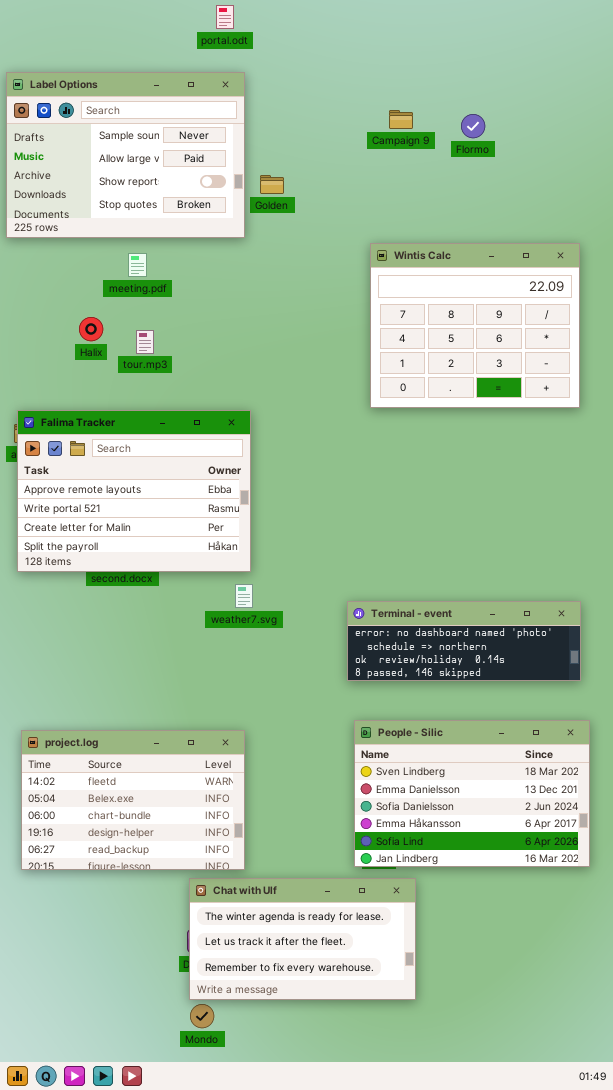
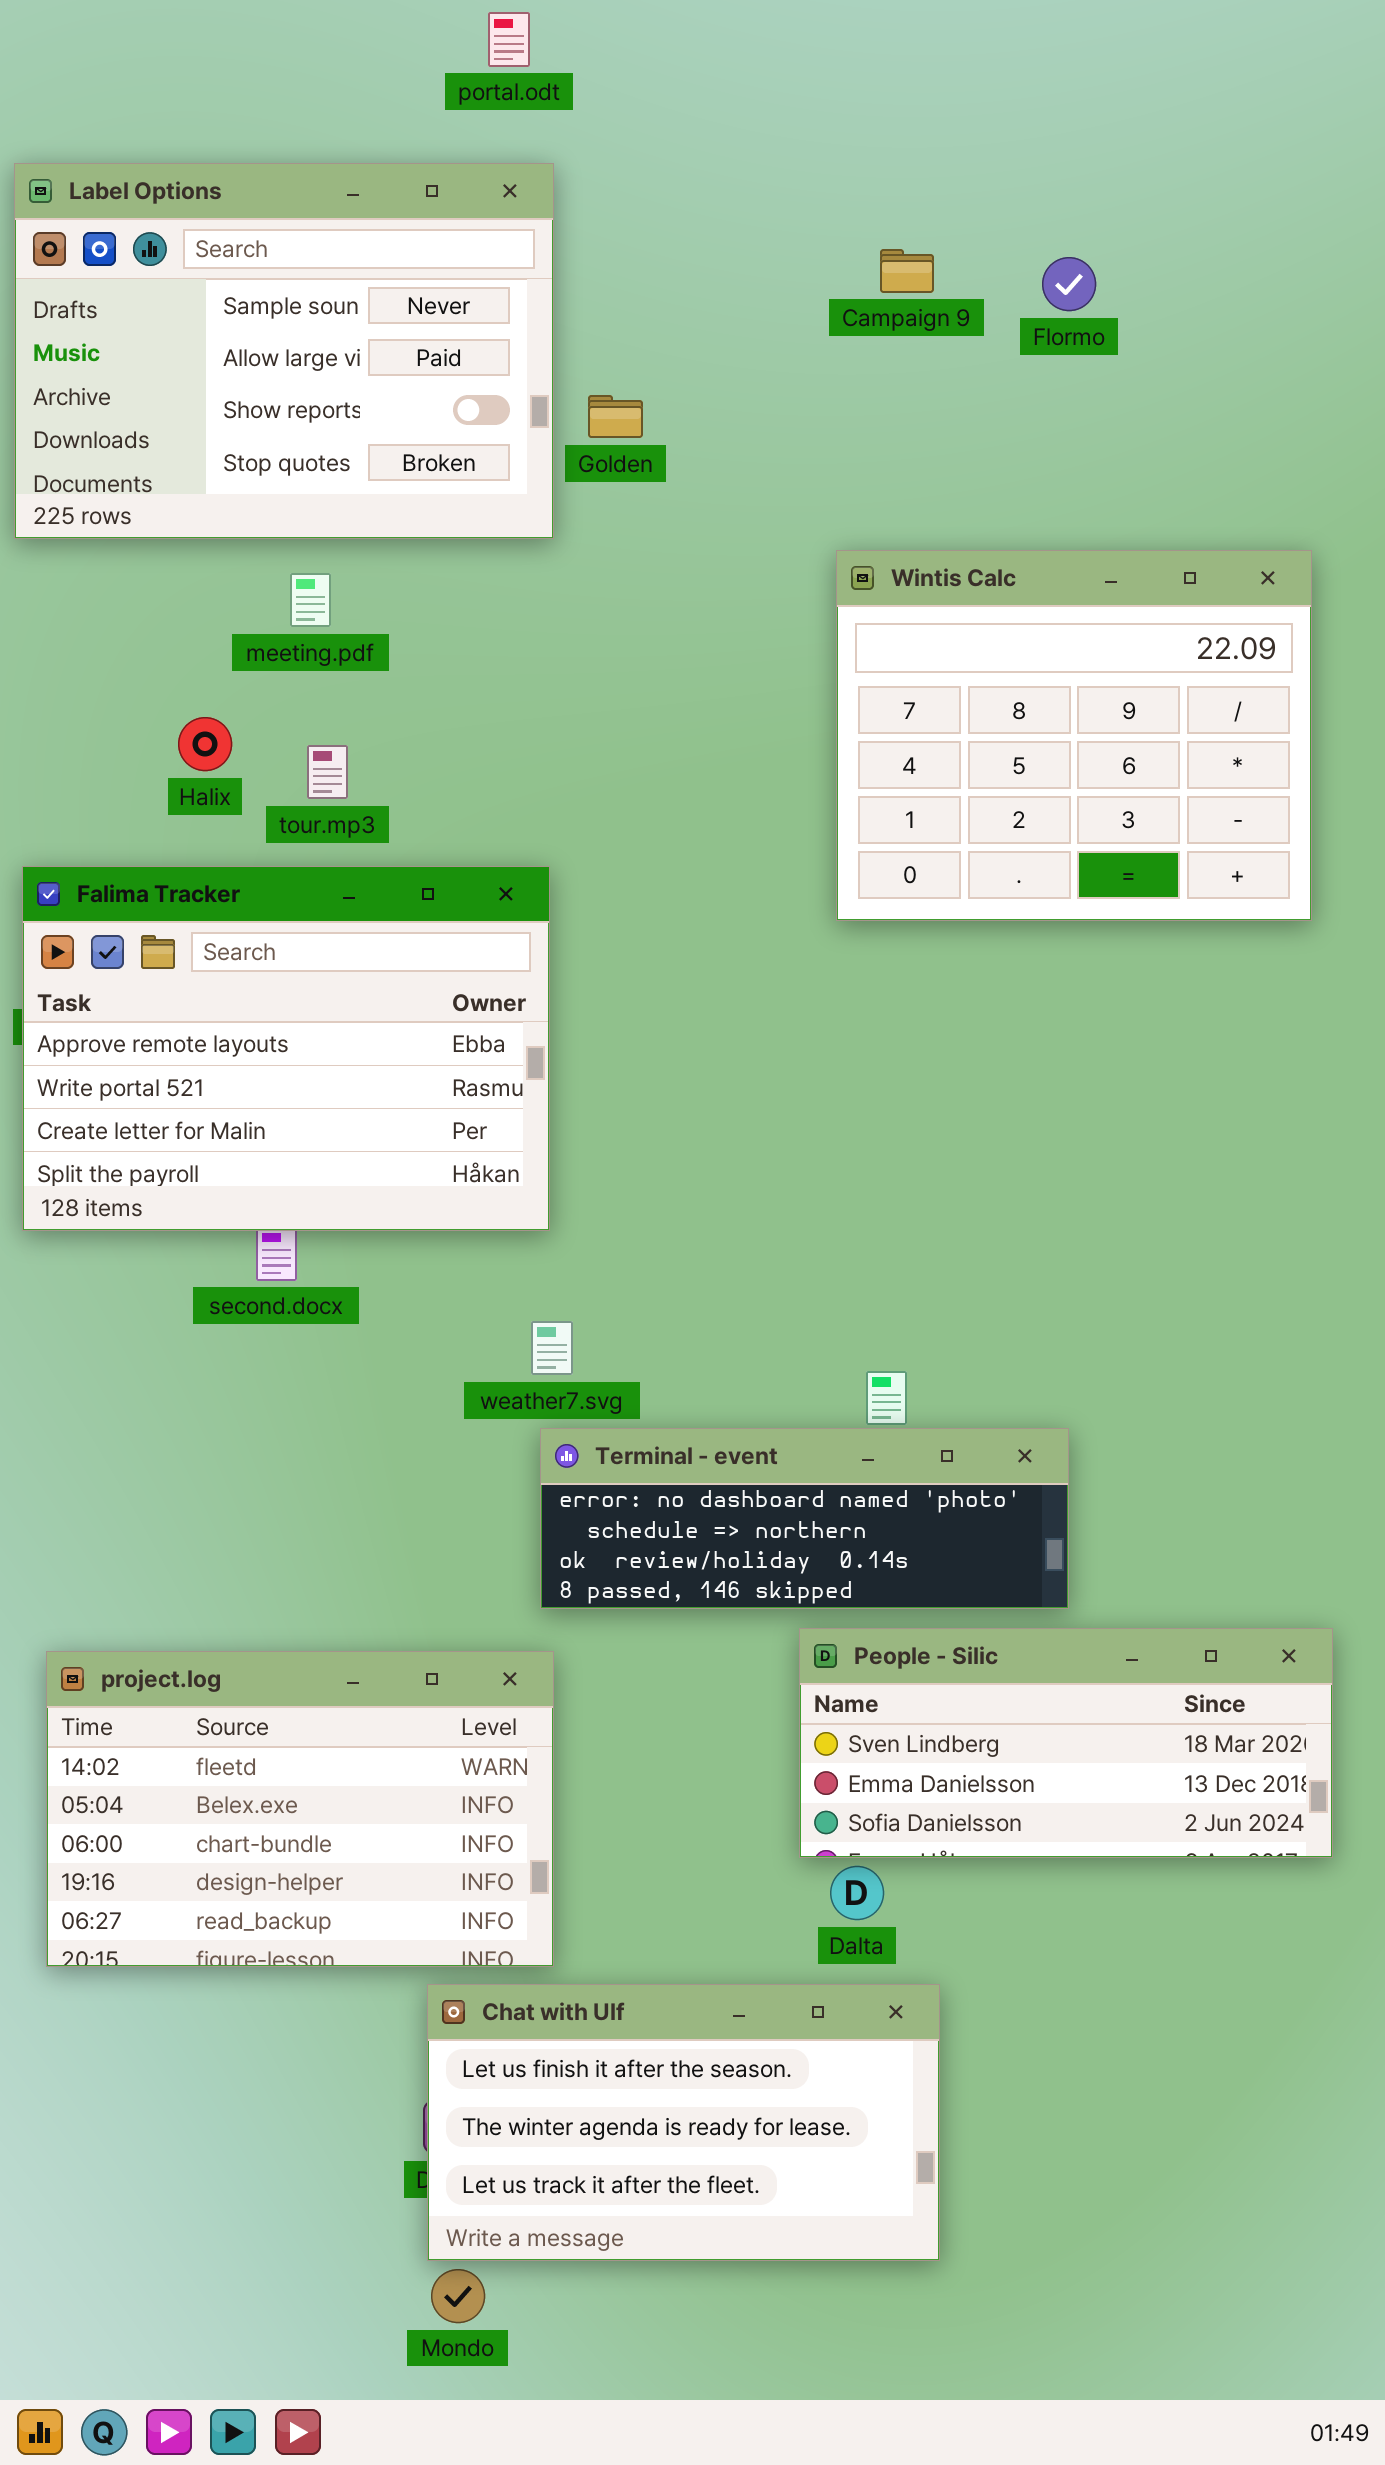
Falima Tracker: [17,410,251,572] -> [22,866,550,1231], moved
Terminal - event: [347,601,581,681] -> [540,1428,1069,1609], moved
People - Silic: [354,720,590,867] -> [799,1628,1333,1858], resized
Chat with Ulf: [189,878,416,1000] -> [427,1984,940,2261], scrolled up 1 row

